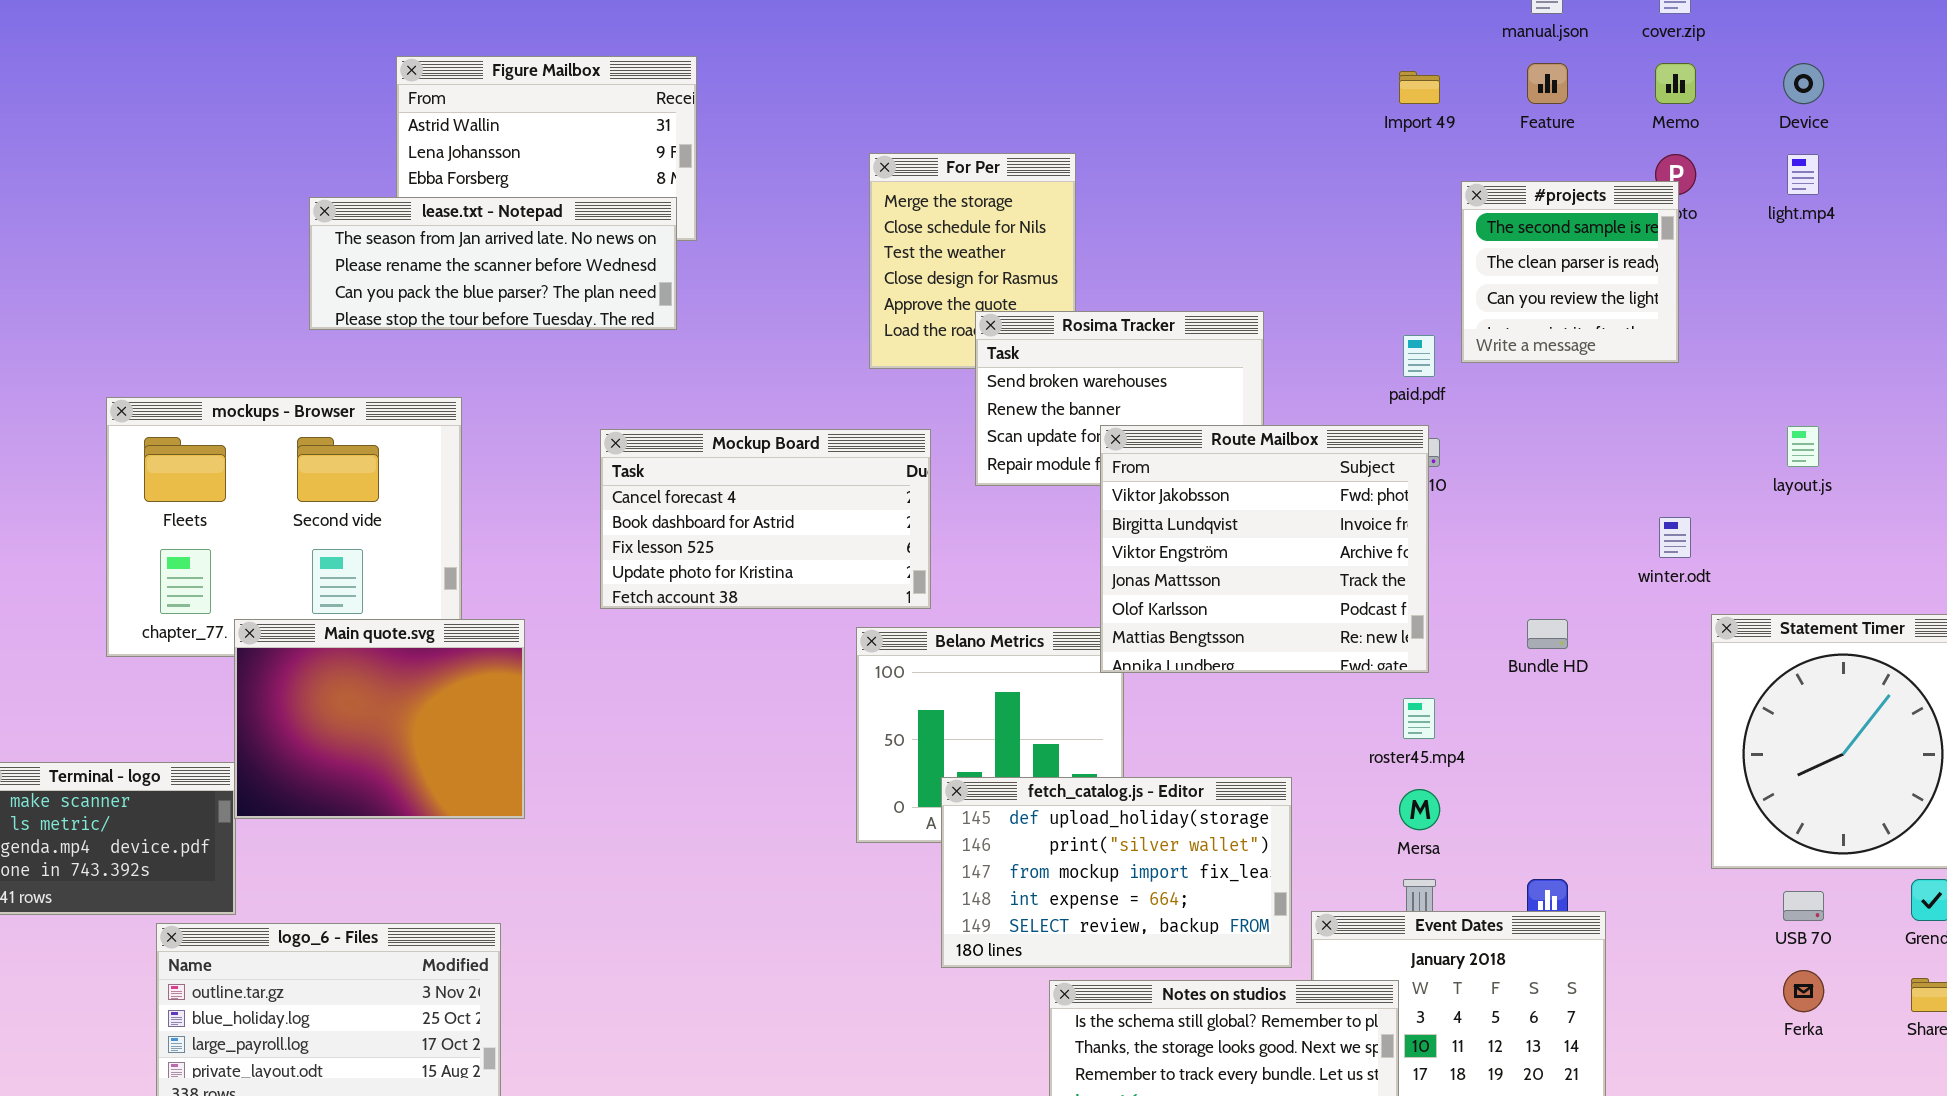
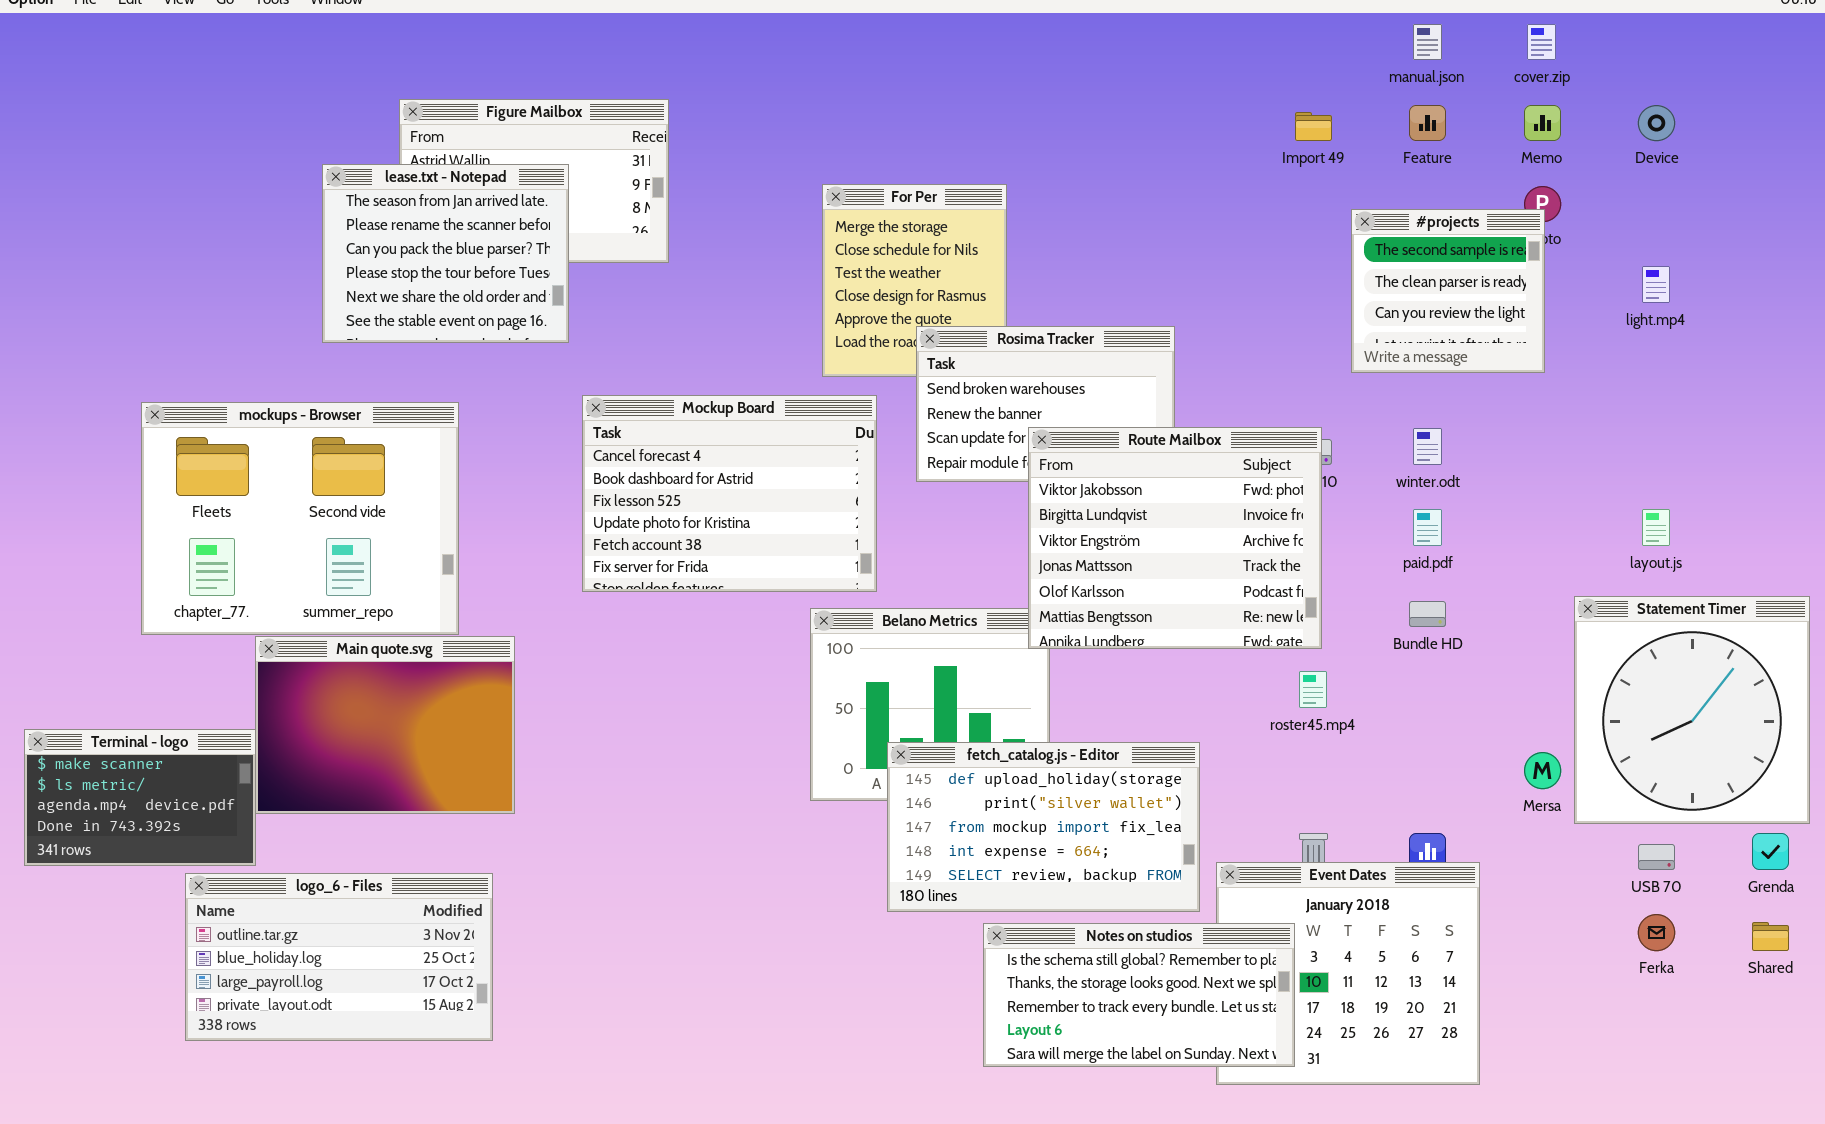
light.mp4: [1787,154,1819,195] -> [1642,266,1670,303], moved
lease.txt - Notepad: [309,197,677,330] -> [322,164,569,343], resized
paid.pdf: [1403,335,1435,377] -> [1413,509,1442,546], moved
layout.js: [1787,426,1819,467] -> [1642,509,1670,546], moved
Mockup Board: [600,429,931,609] -> [582,395,877,592], resized
winter.odt: [1659,517,1691,558] -> [1413,428,1442,465], moved
Main quote.svg: [234,619,525,819] -> [255,636,515,814], moved
Mersa: [1399,789,1440,830] -> [1524,752,1561,789], moved

